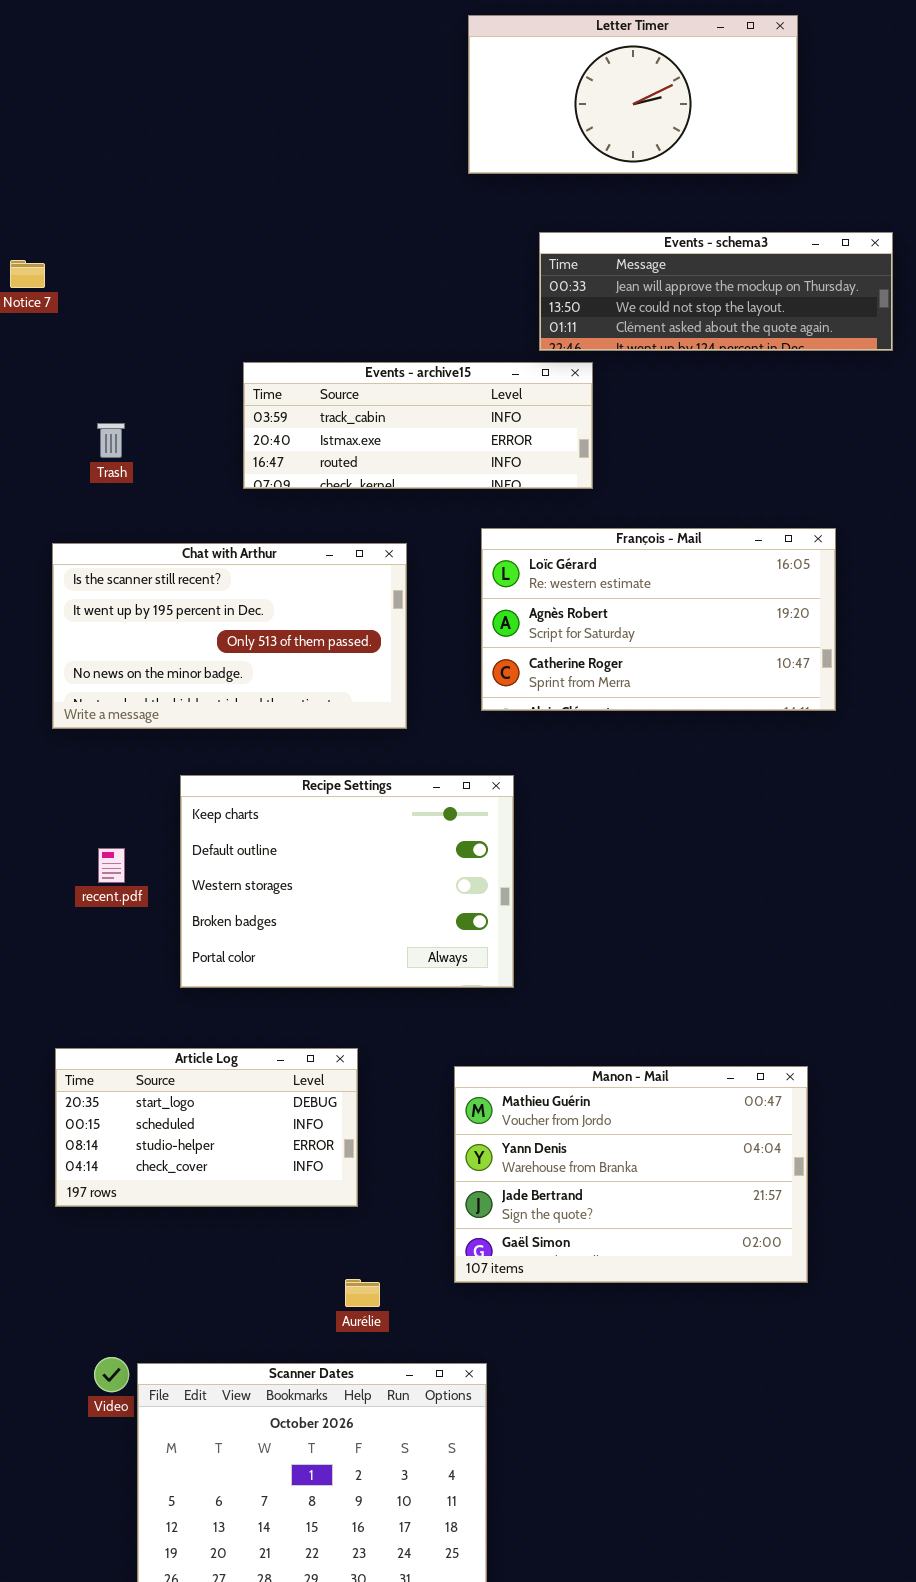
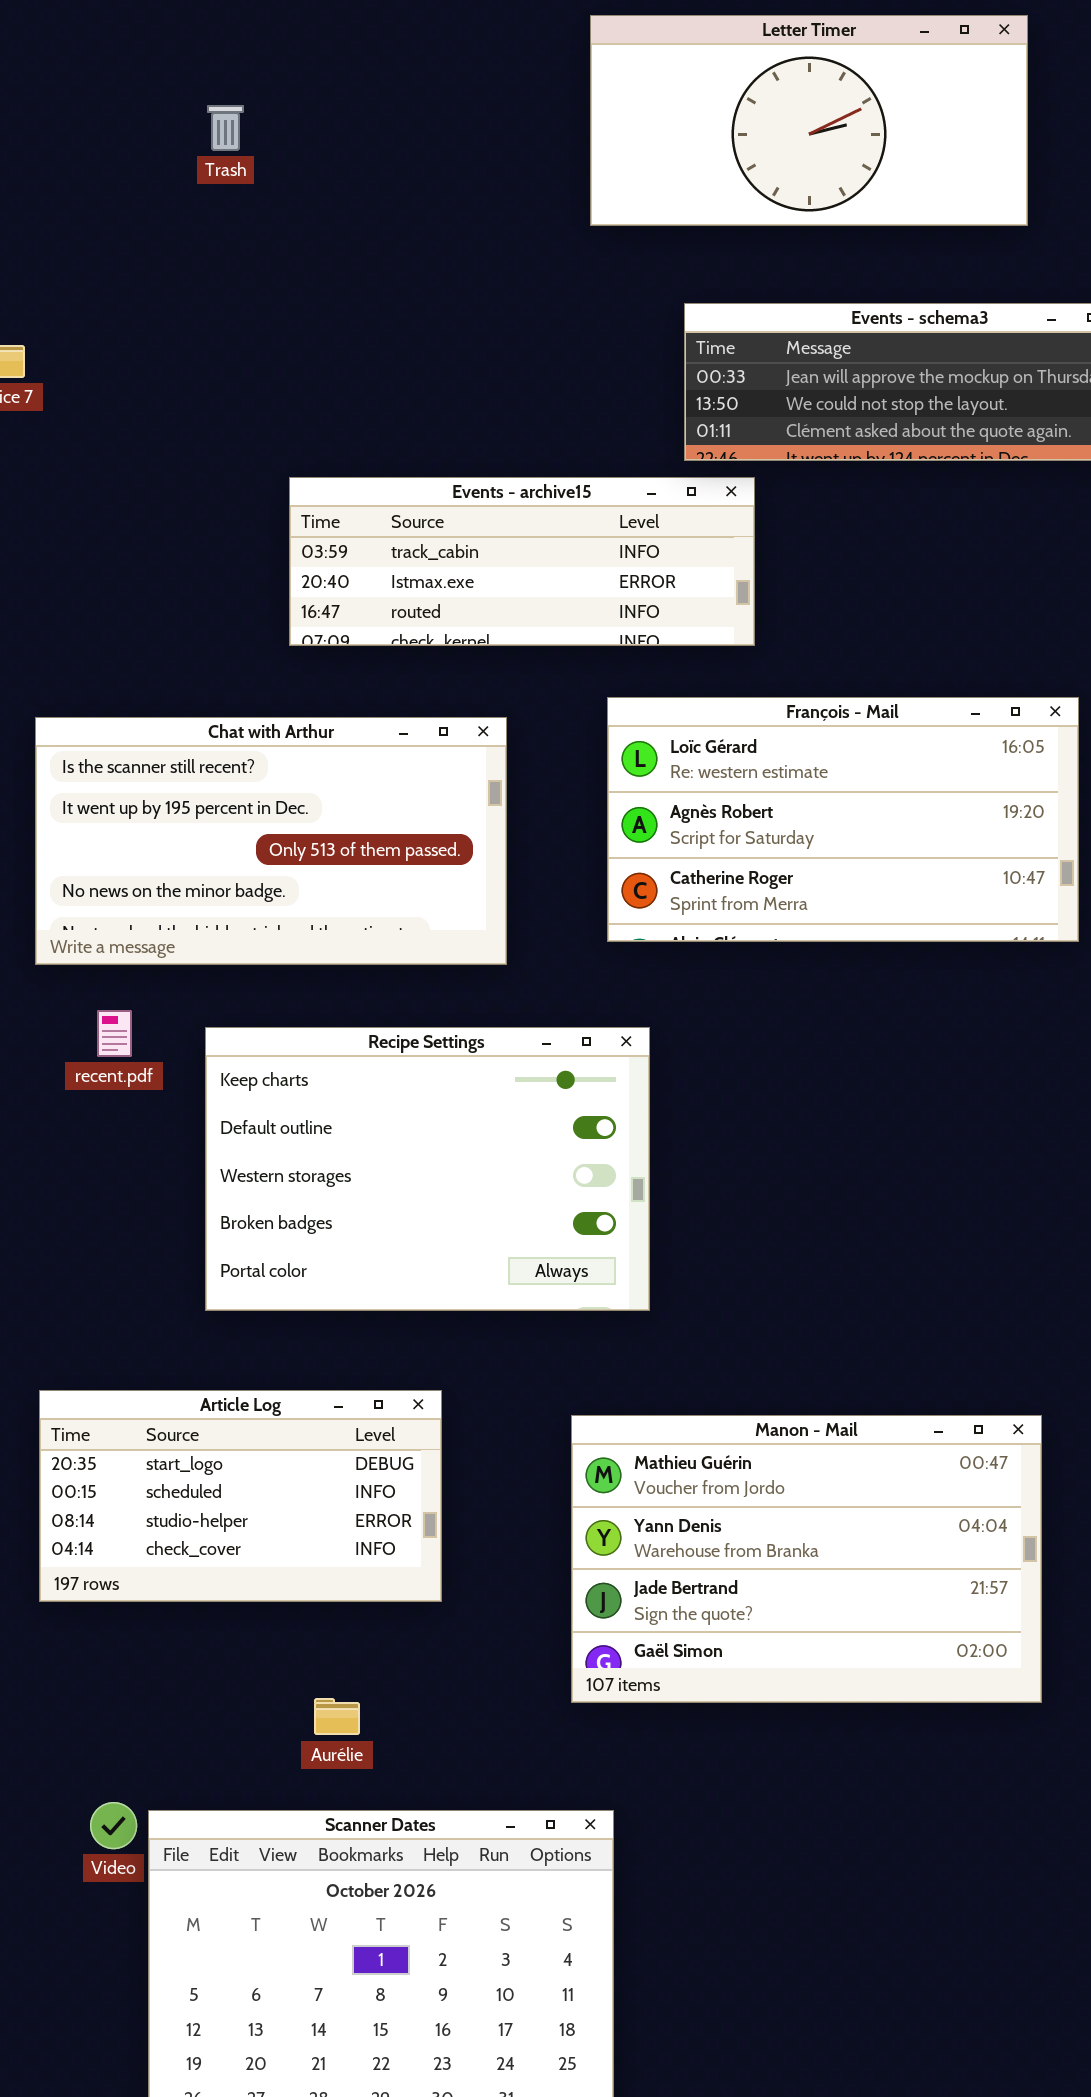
Trash: [97,423,125,458] -> [207,105,244,151], moved
recent.pdf: [98,848,125,883] -> [97,1010,132,1057], moved
Aurélie: [345,1279,380,1307] -> [314,1698,360,1735], moved

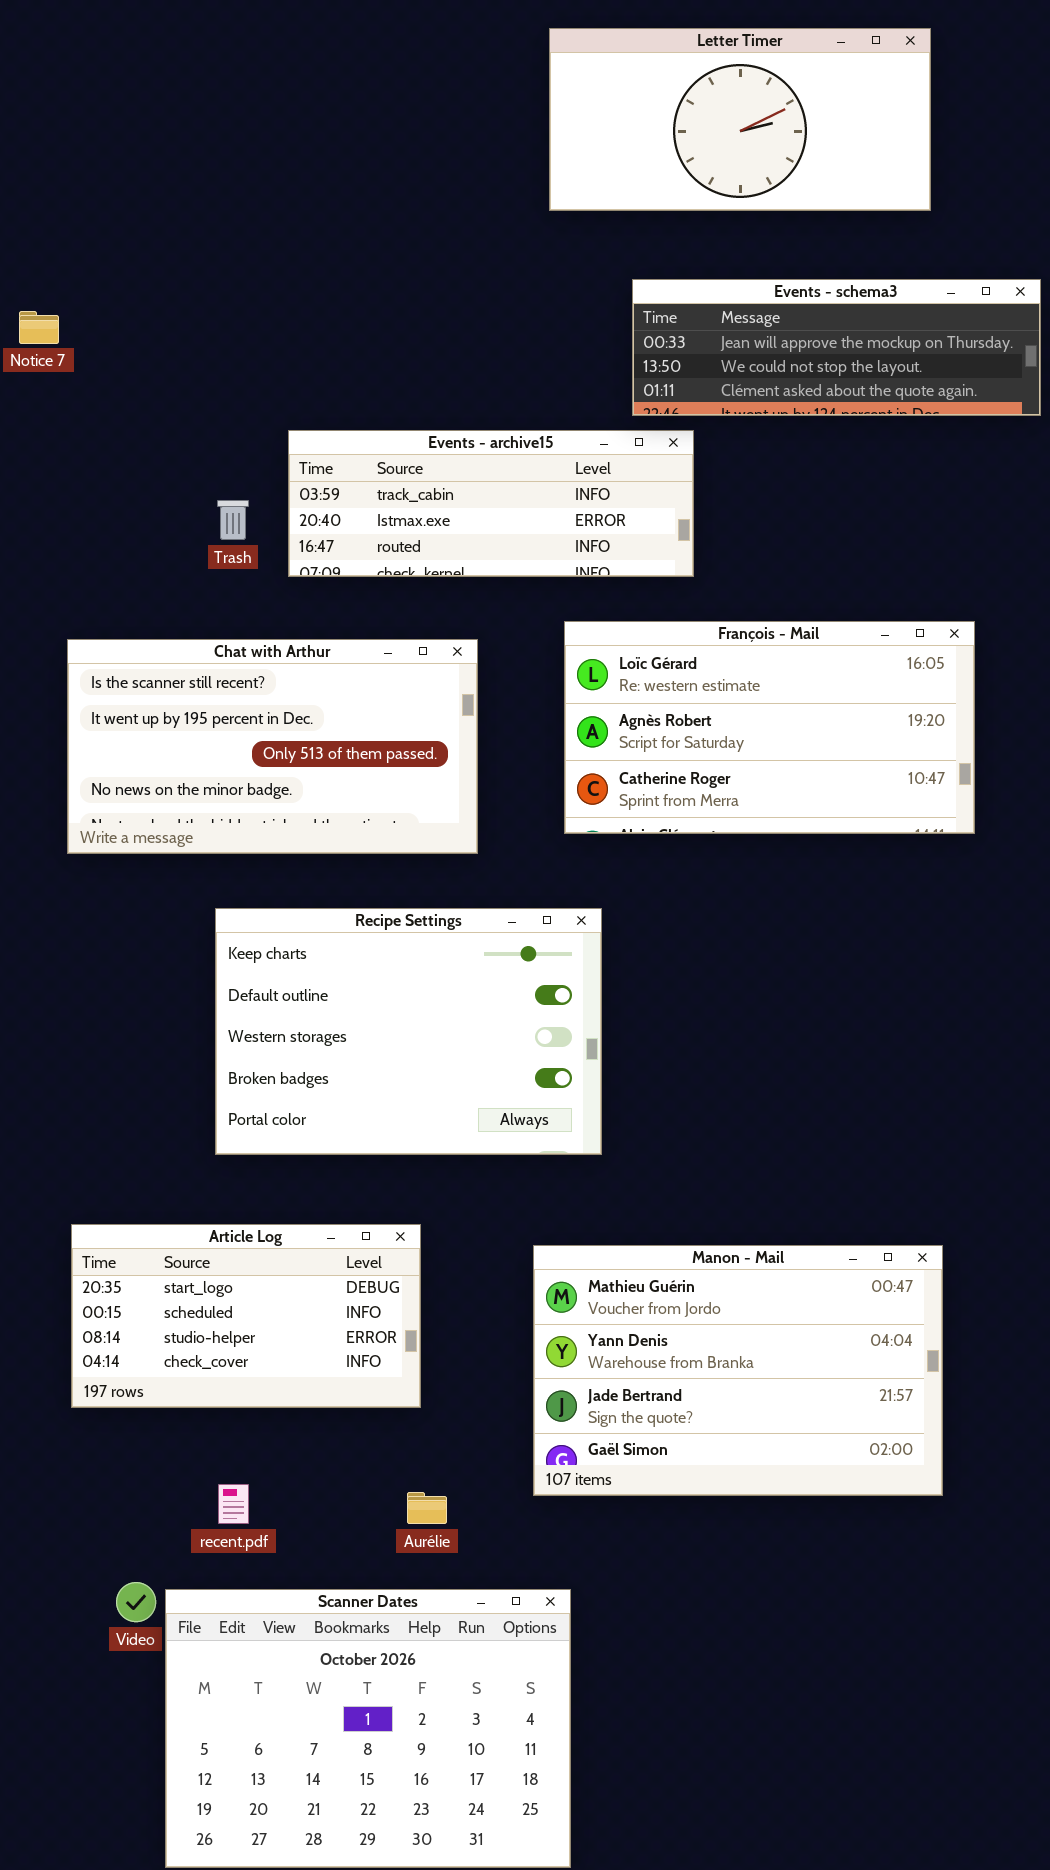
Trash: [207,105,244,151] -> [217,500,249,540], moved
recent.pdf: [97,1010,132,1057] -> [218,1484,249,1524], moved
Aurélie: [314,1698,360,1735] -> [407,1492,447,1524], moved

